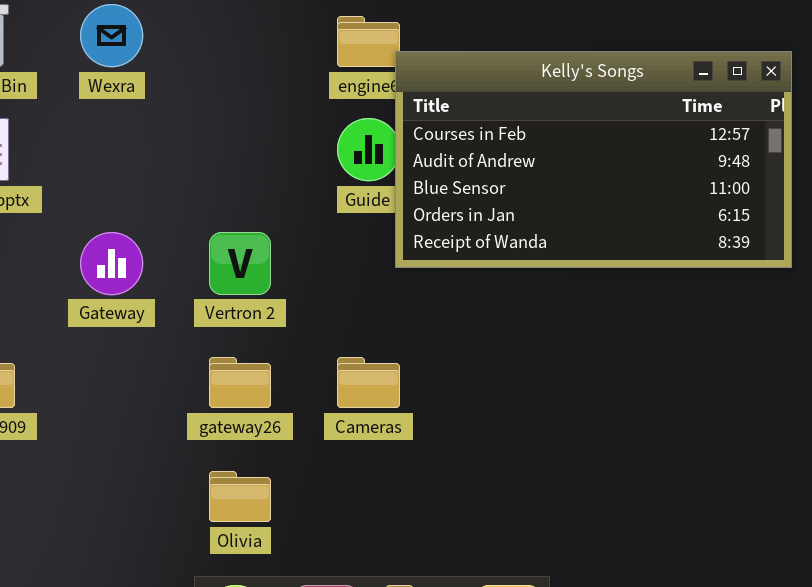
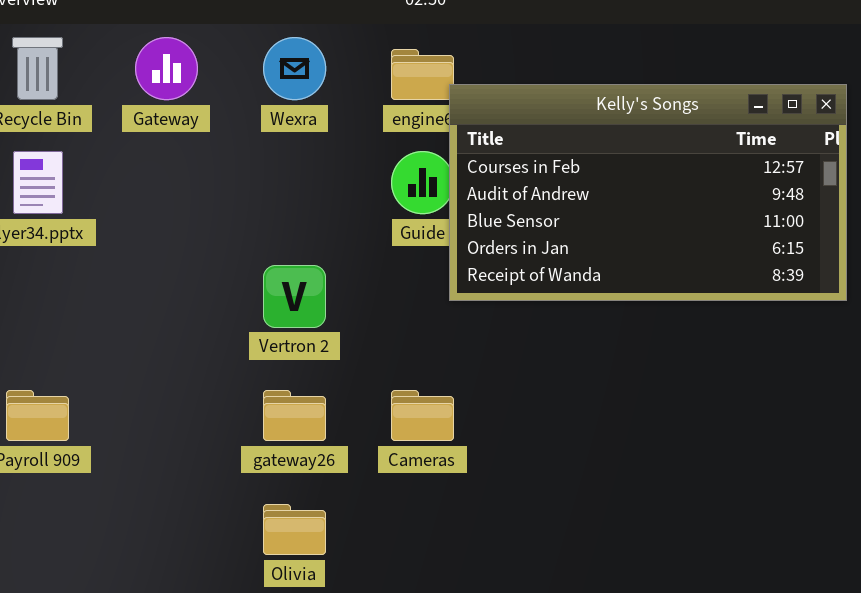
Wexra: [80,4,143,67] -> [263,37,326,100], moved
Gateway: [80,232,143,295] -> [135,37,198,100], moved

